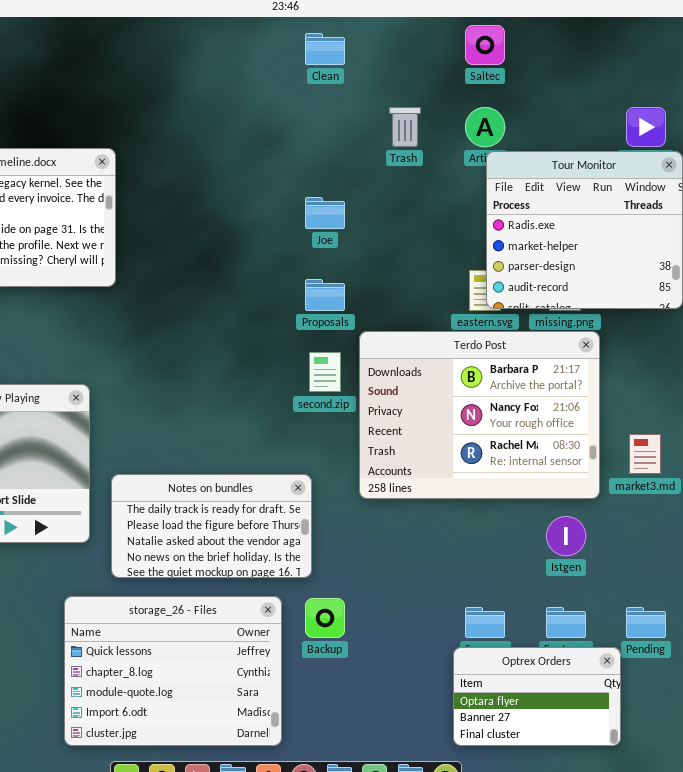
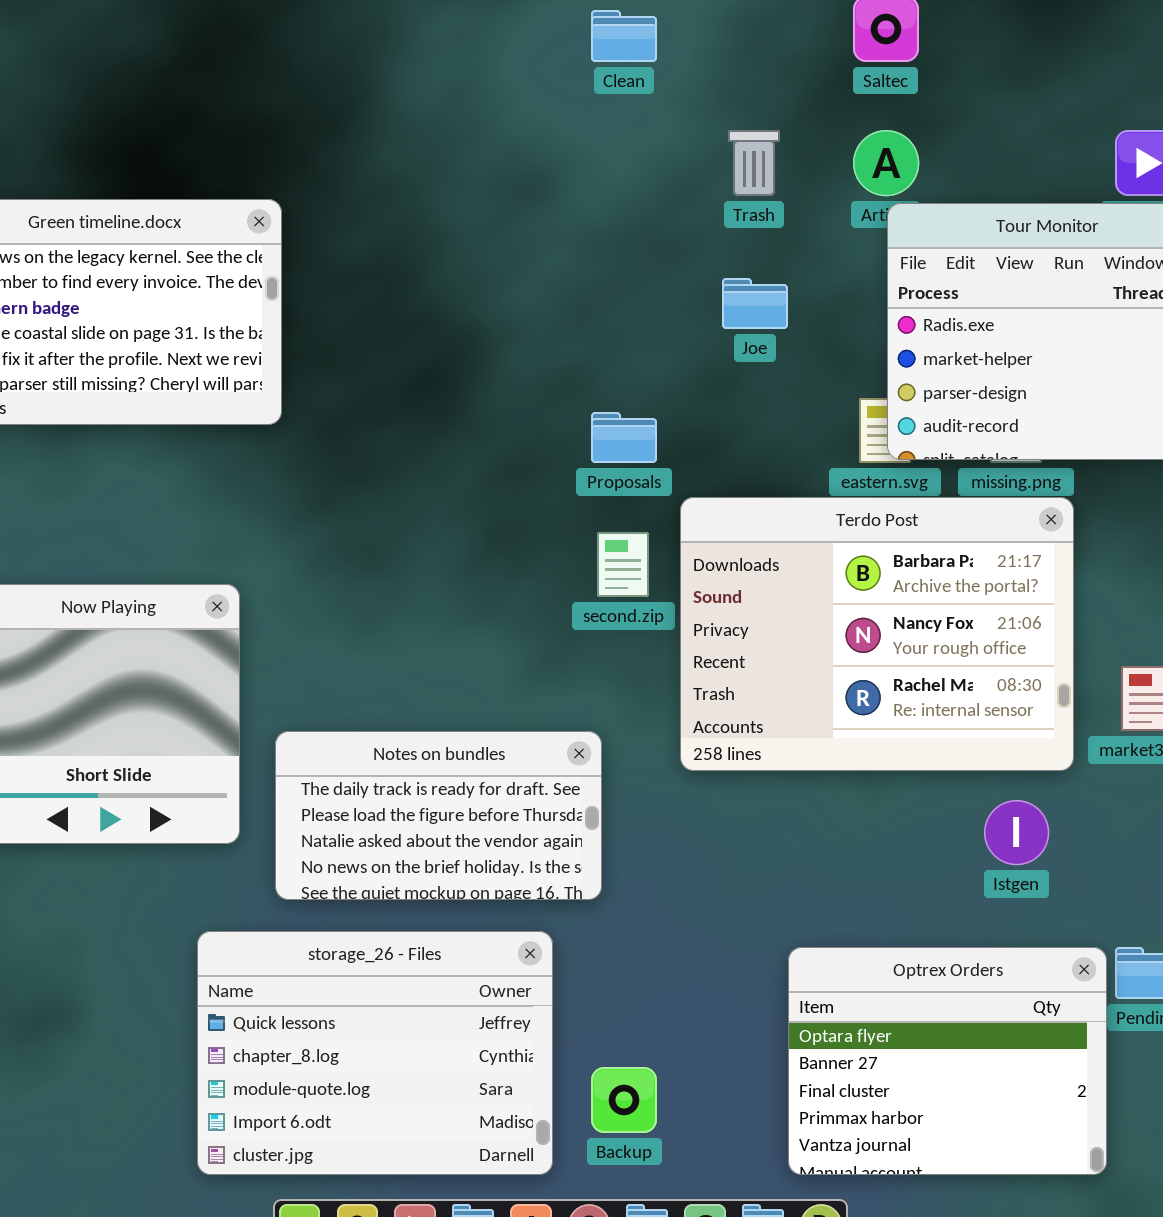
Joe: [305,197,345,229] -> [722,278,788,329], moved
Backup: [305,598,345,638] -> [591,1067,657,1133], moved
Optrex Orders: [453,647,621,746] -> [788,947,1107,1175], resized

